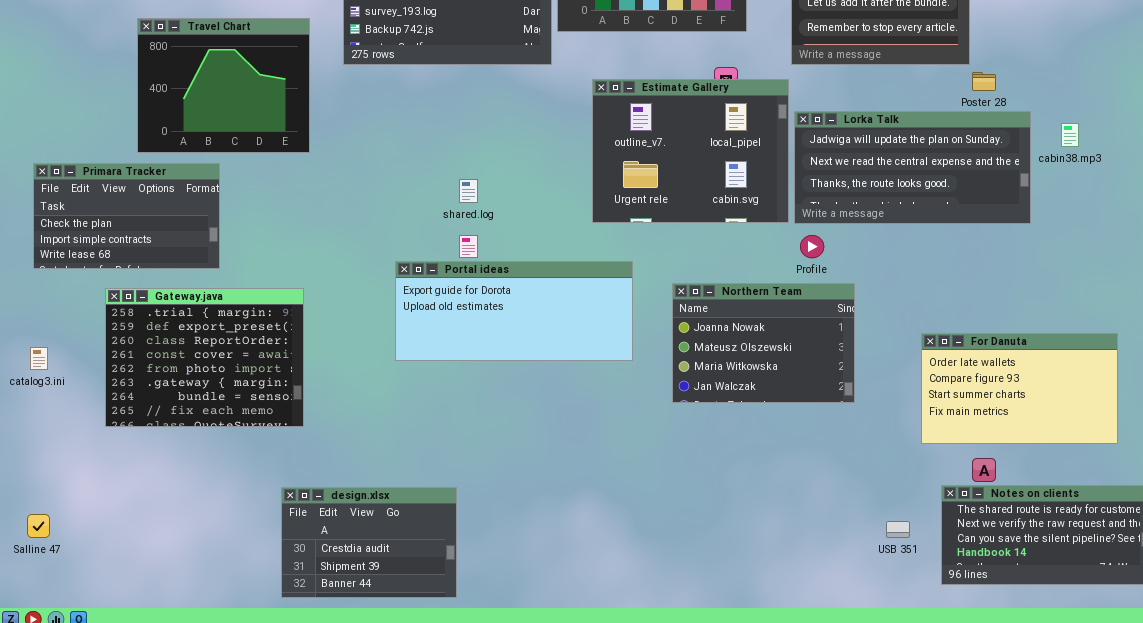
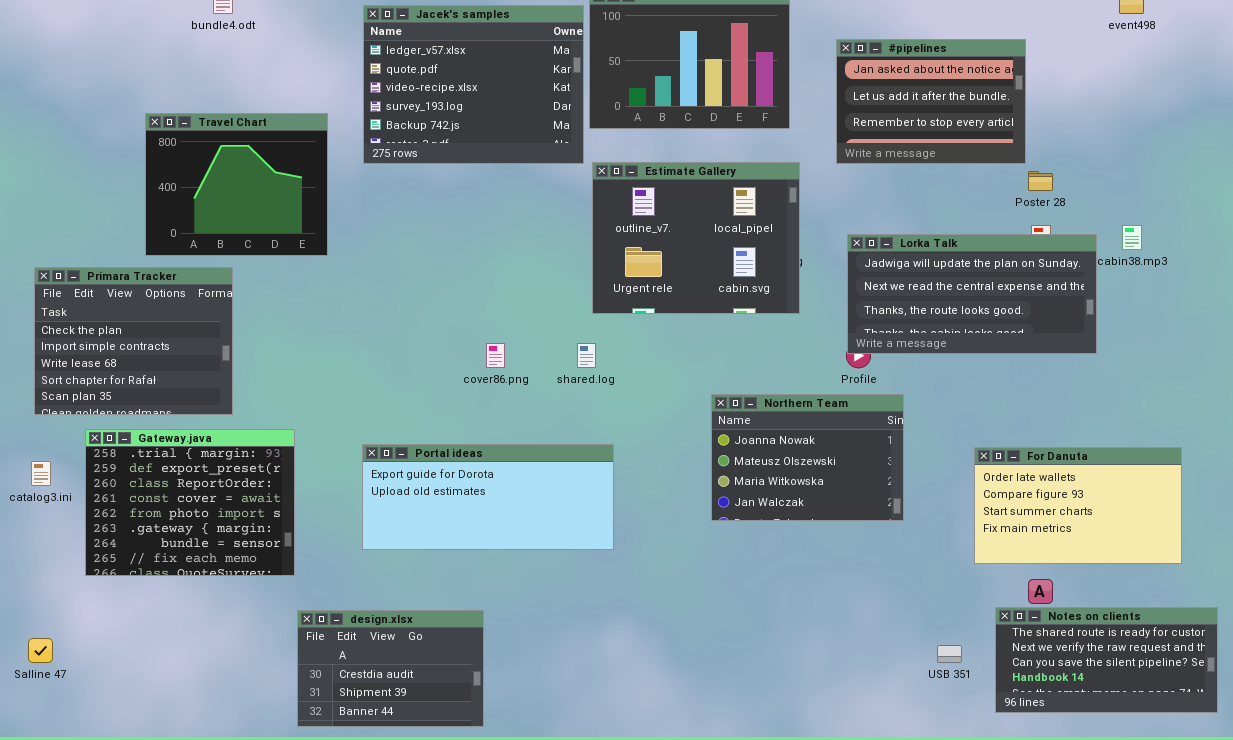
Estimate Gallery: [592,79,789,223] -> [592,162,800,314], moved
Lorka Talk: [794,111,1031,224] -> [847,234,1097,354], moved
Primara Tracker: [33,163,220,269] -> [34,267,233,415], resized
shared.log: [459,179,478,203] -> [577,343,596,368], moved
Portal ideas: [395,261,633,361] -> [362,444,614,550], moved
Gateway.java: [105,288,304,427] -> [85,429,295,576], moved

